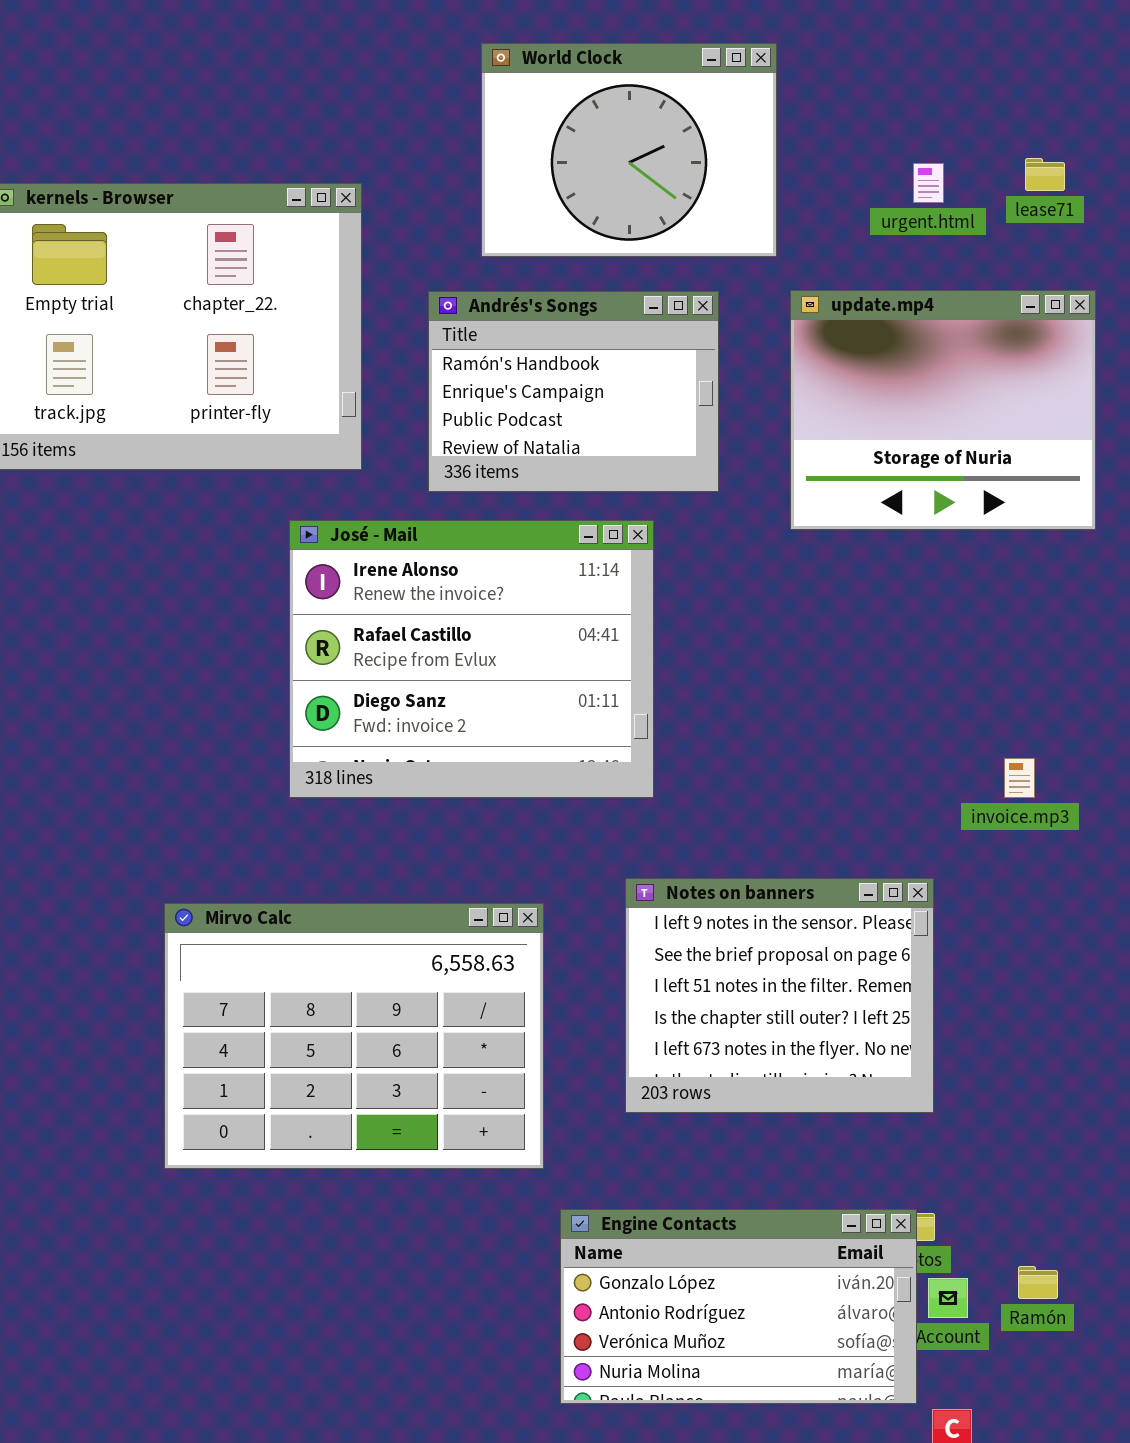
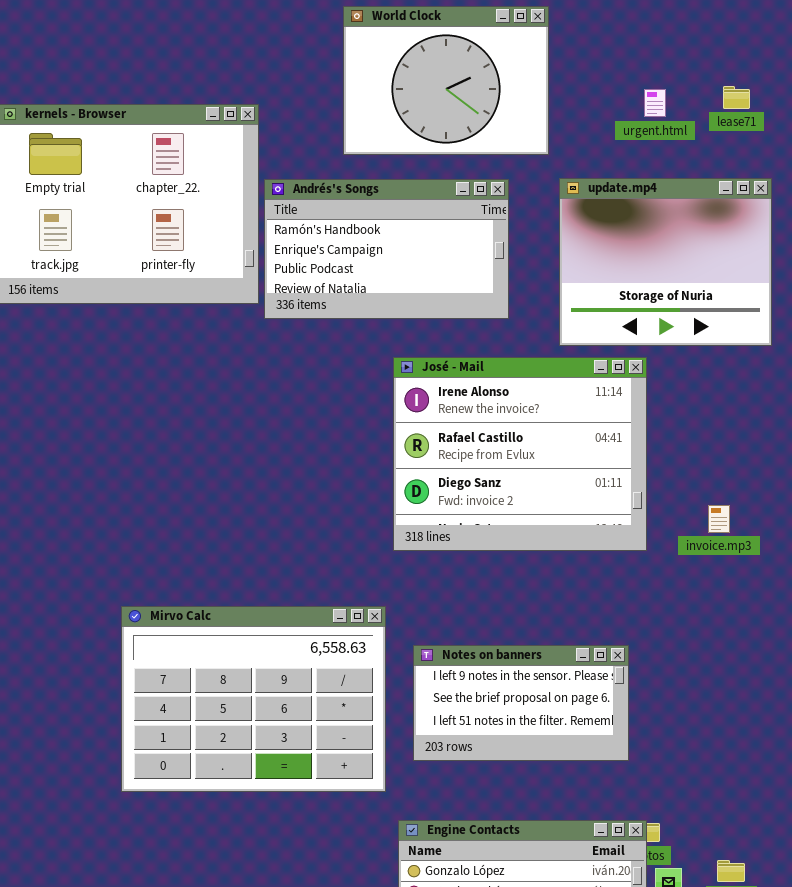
Andrés's Songs: [428,291,719,492] -> [264,179,509,319], resized
José - Mail: [289,520,654,798] -> [393,357,647,551], moved
Notes on banners: [625,878,934,1113] -> [413,645,629,761], moved, resized

